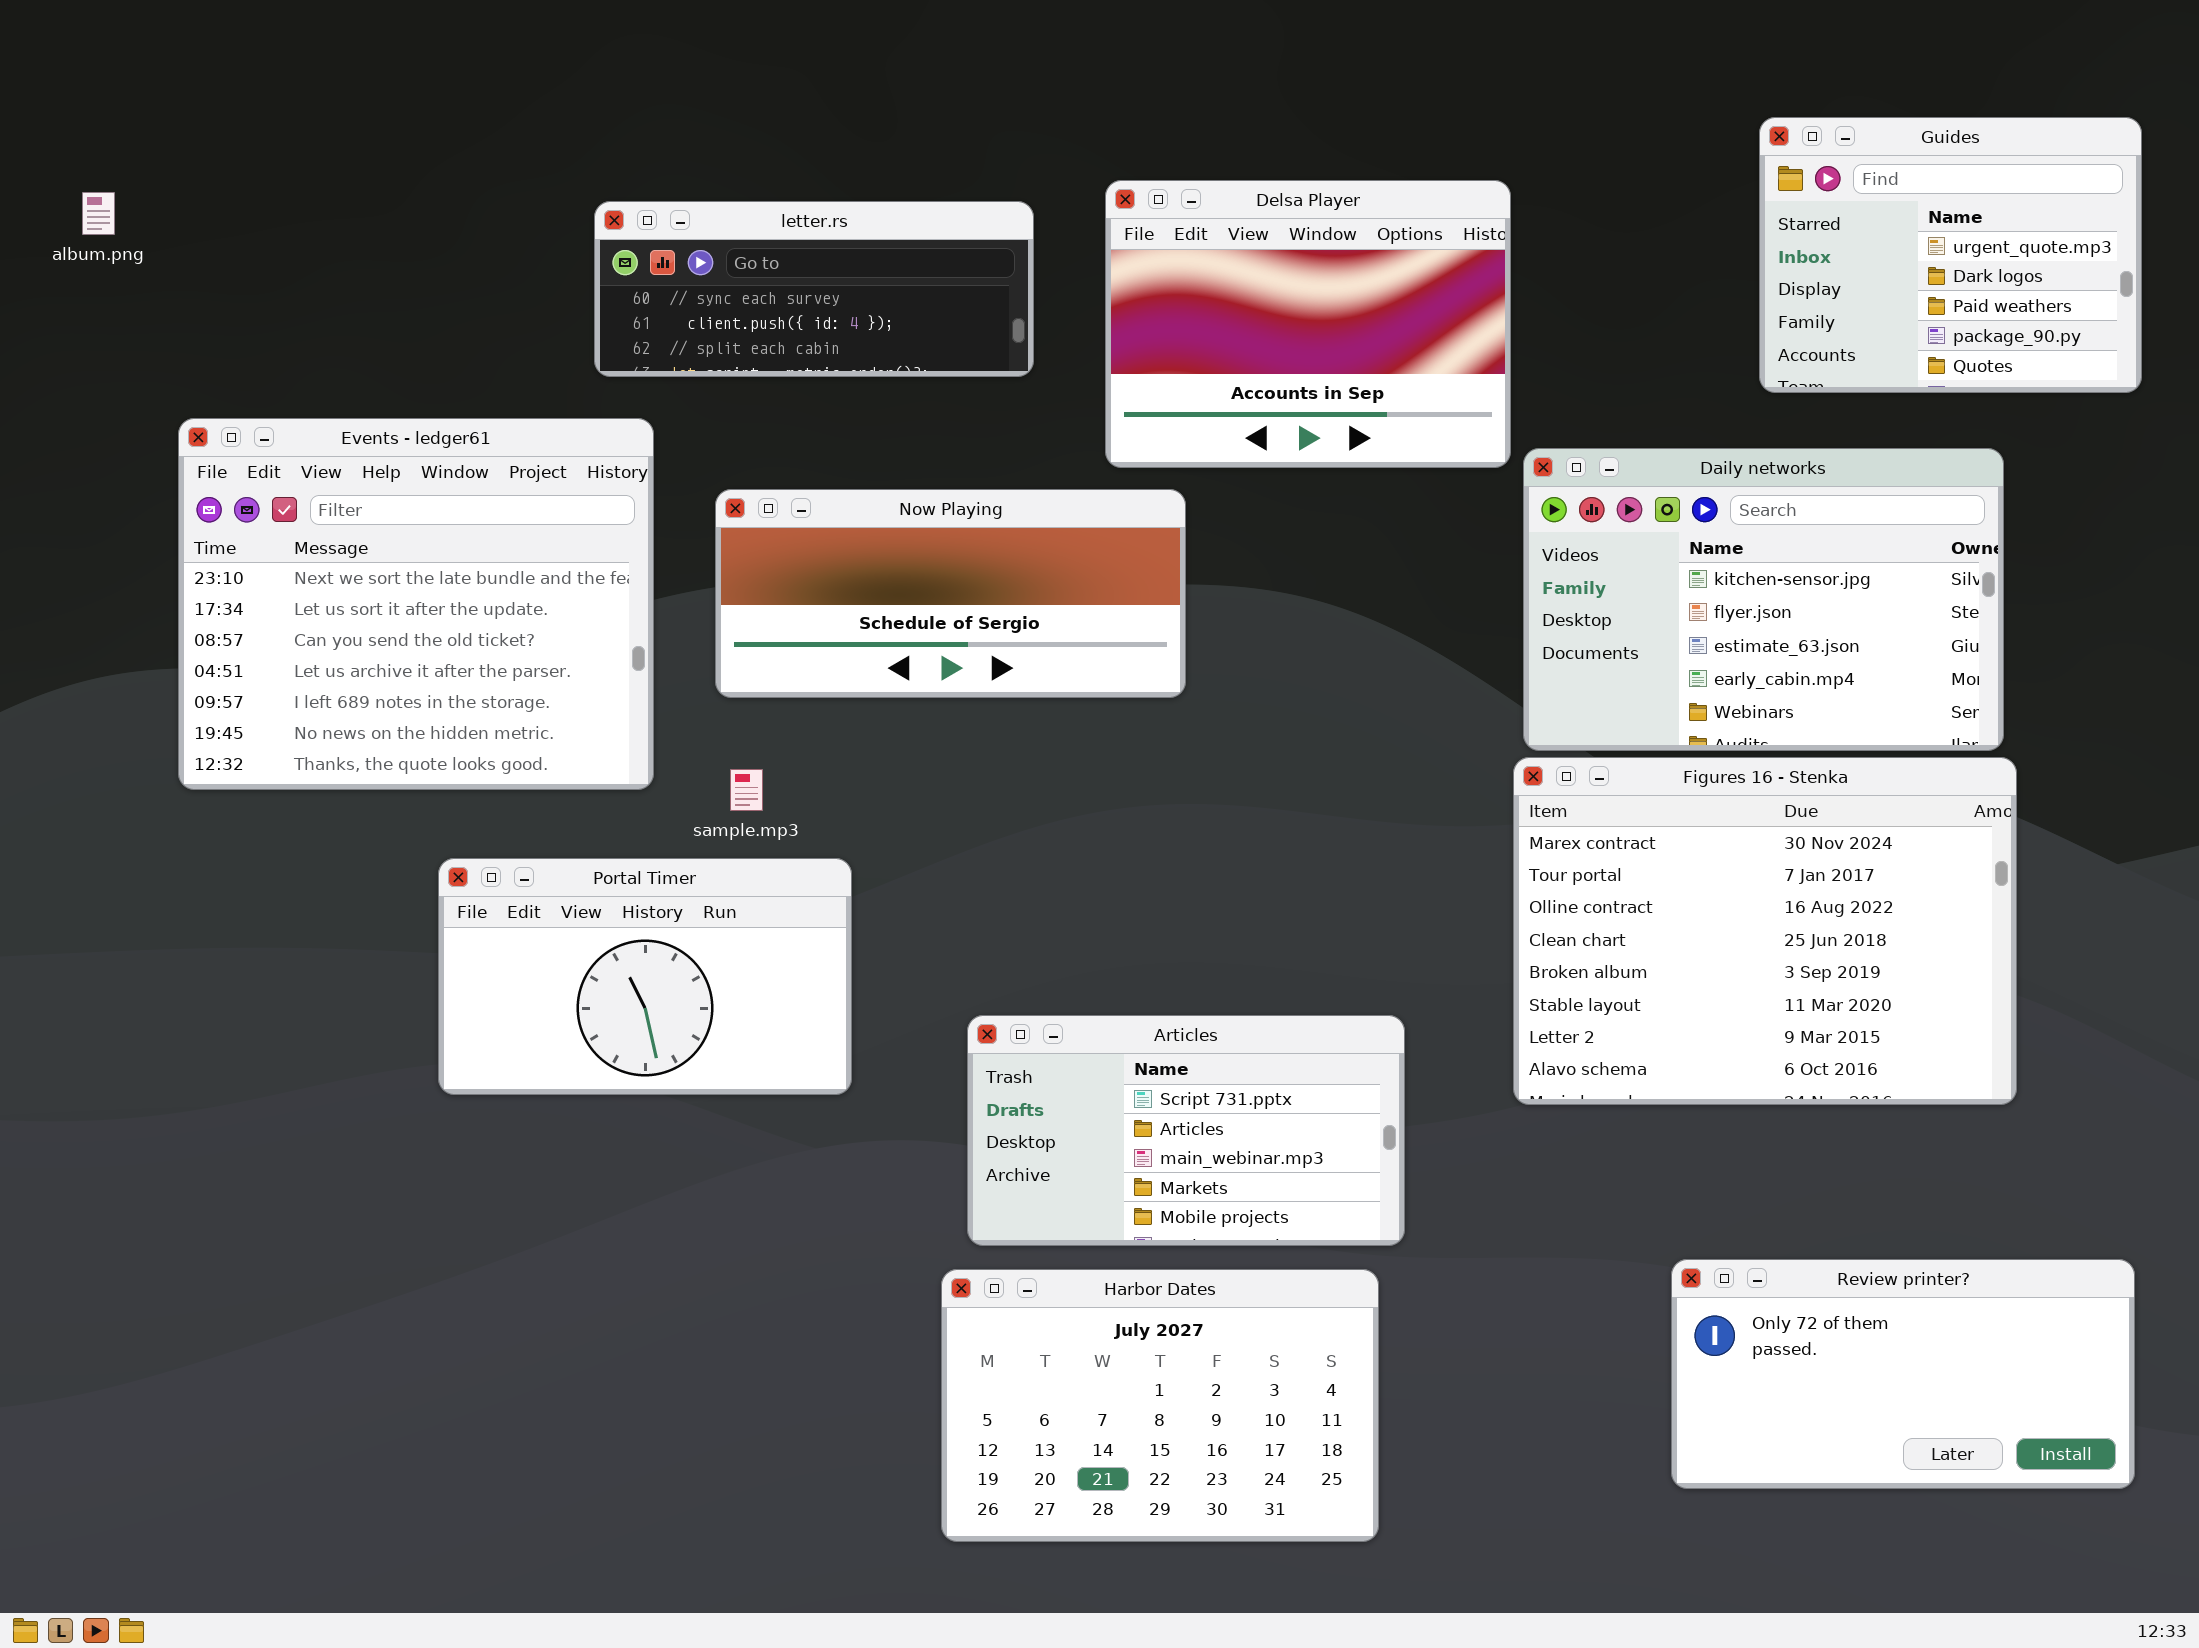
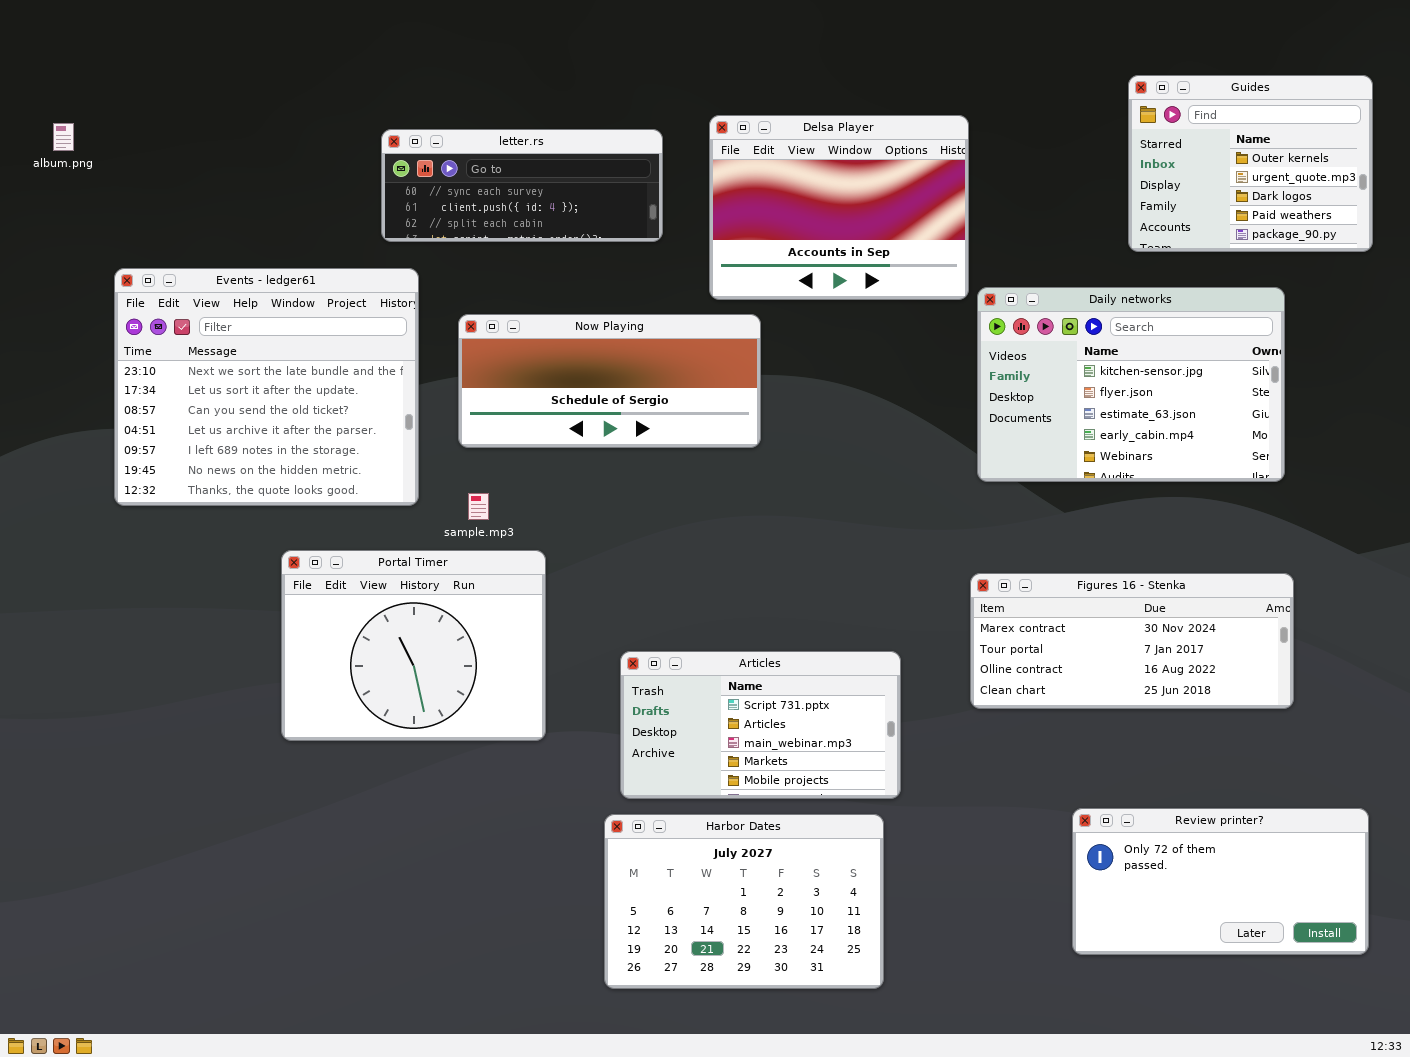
Guides: [1759,117,2142,393] -> [1128,75,1373,252], scrolled up 1 row
Figures 16 - Stenka: [1513,757,2017,1105] -> [970,573,1294,709], resized
Portal Timer: [438,858,852,1095] -> [281,550,546,741], resized

